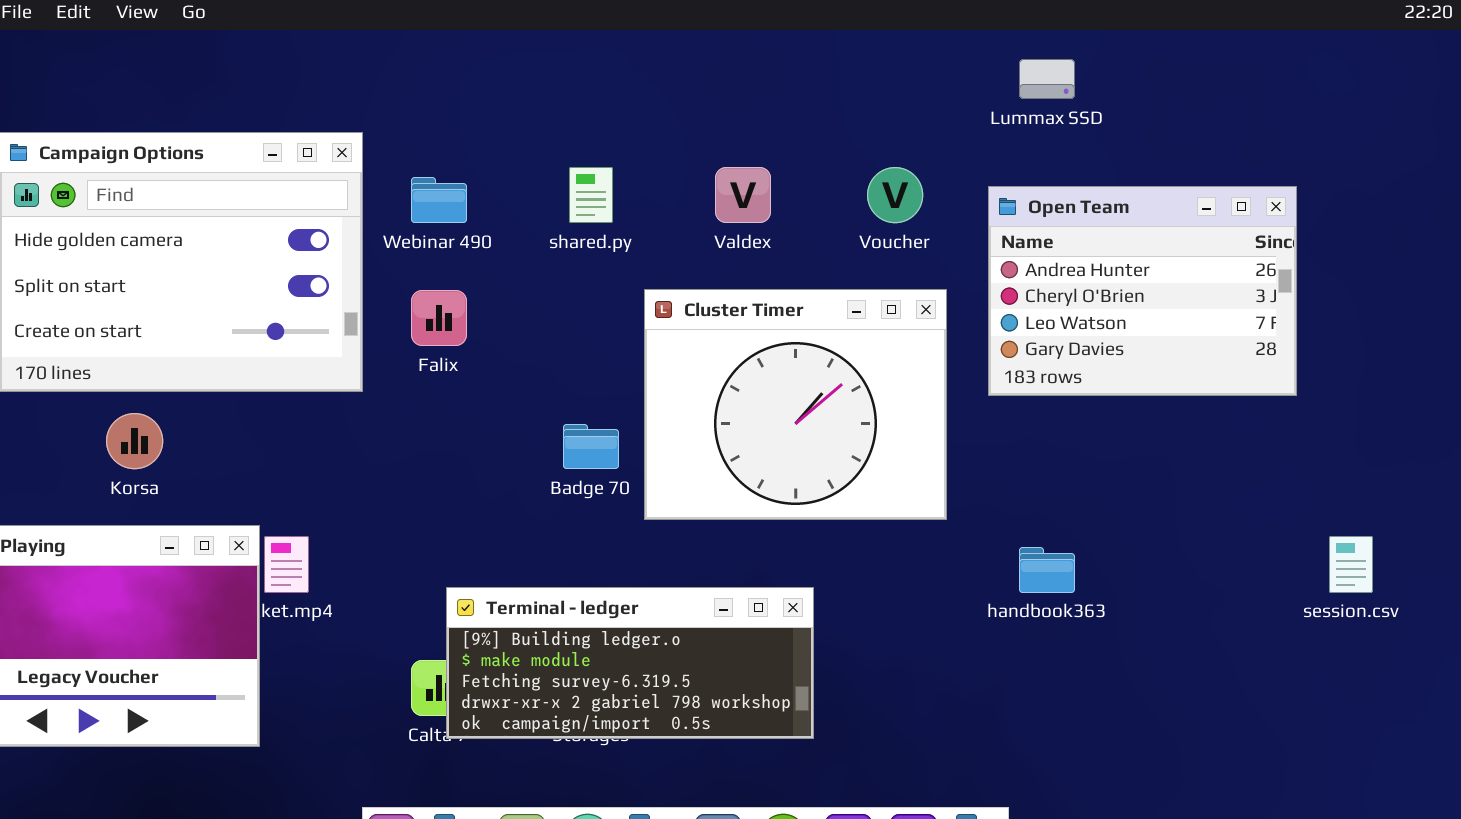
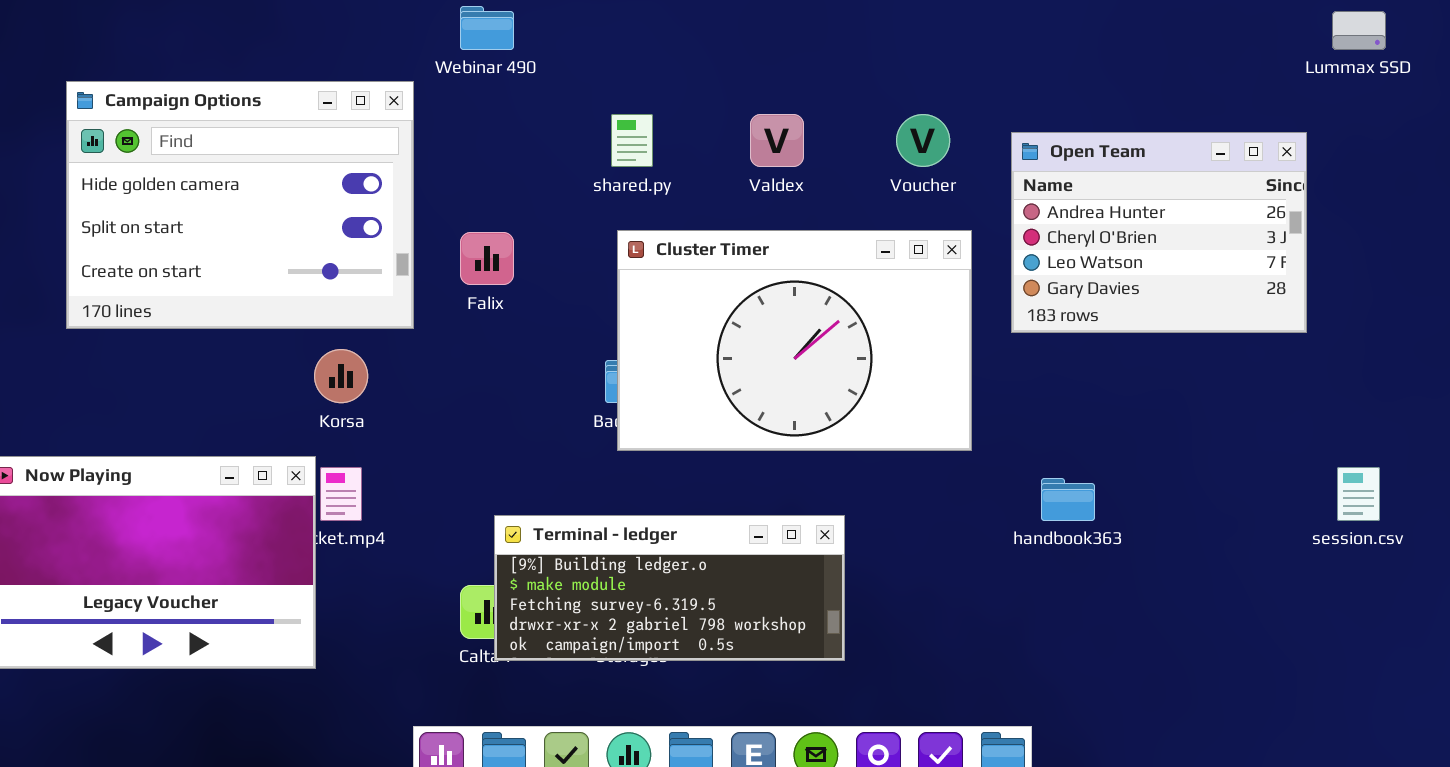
Lummax SSD: [1019,59,1075,99] -> [1332,11,1386,50], moved
Webinar 490: [411,177,467,223] -> [460,6,514,50], moved
Cluster Timer: [644,289,947,520] -> [617,230,972,451], resized
Korsa: [106,413,163,469] -> [314,349,368,403], moved

